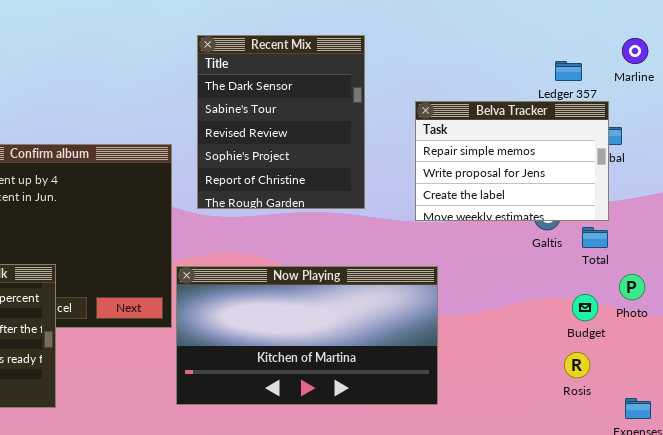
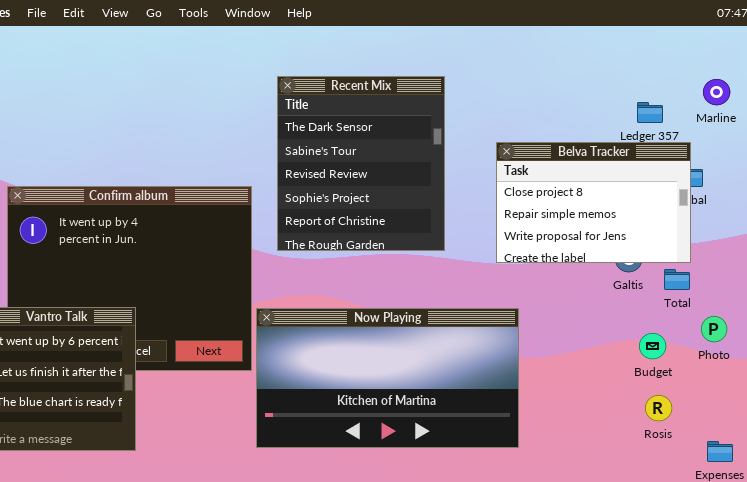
Belva Tracker: [415,101,609,221] -> [496,142,691,263], scrolled up 1 row
Budget: [572,294,598,321] -> [639,333,666,359], moved

